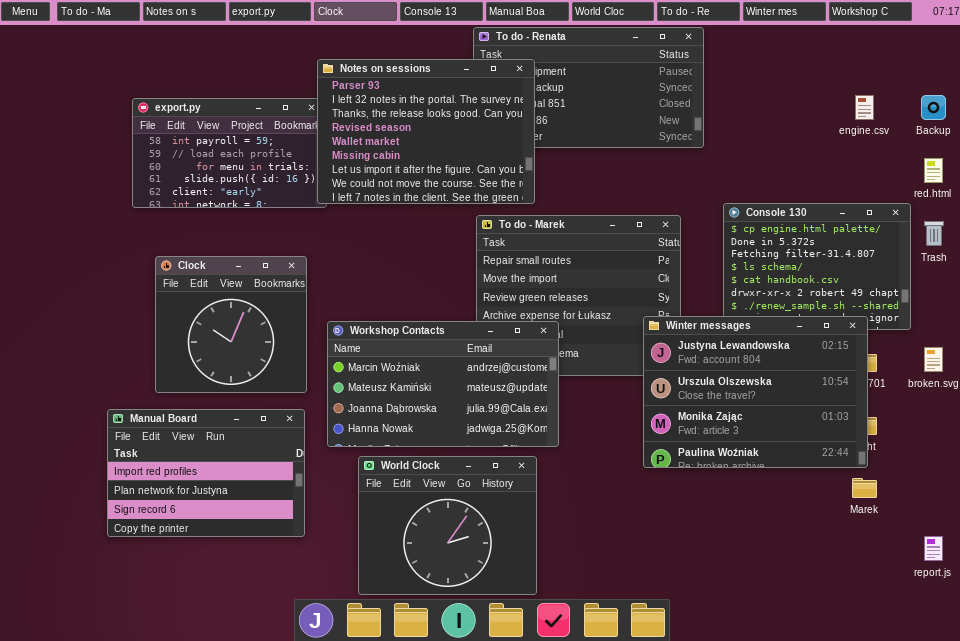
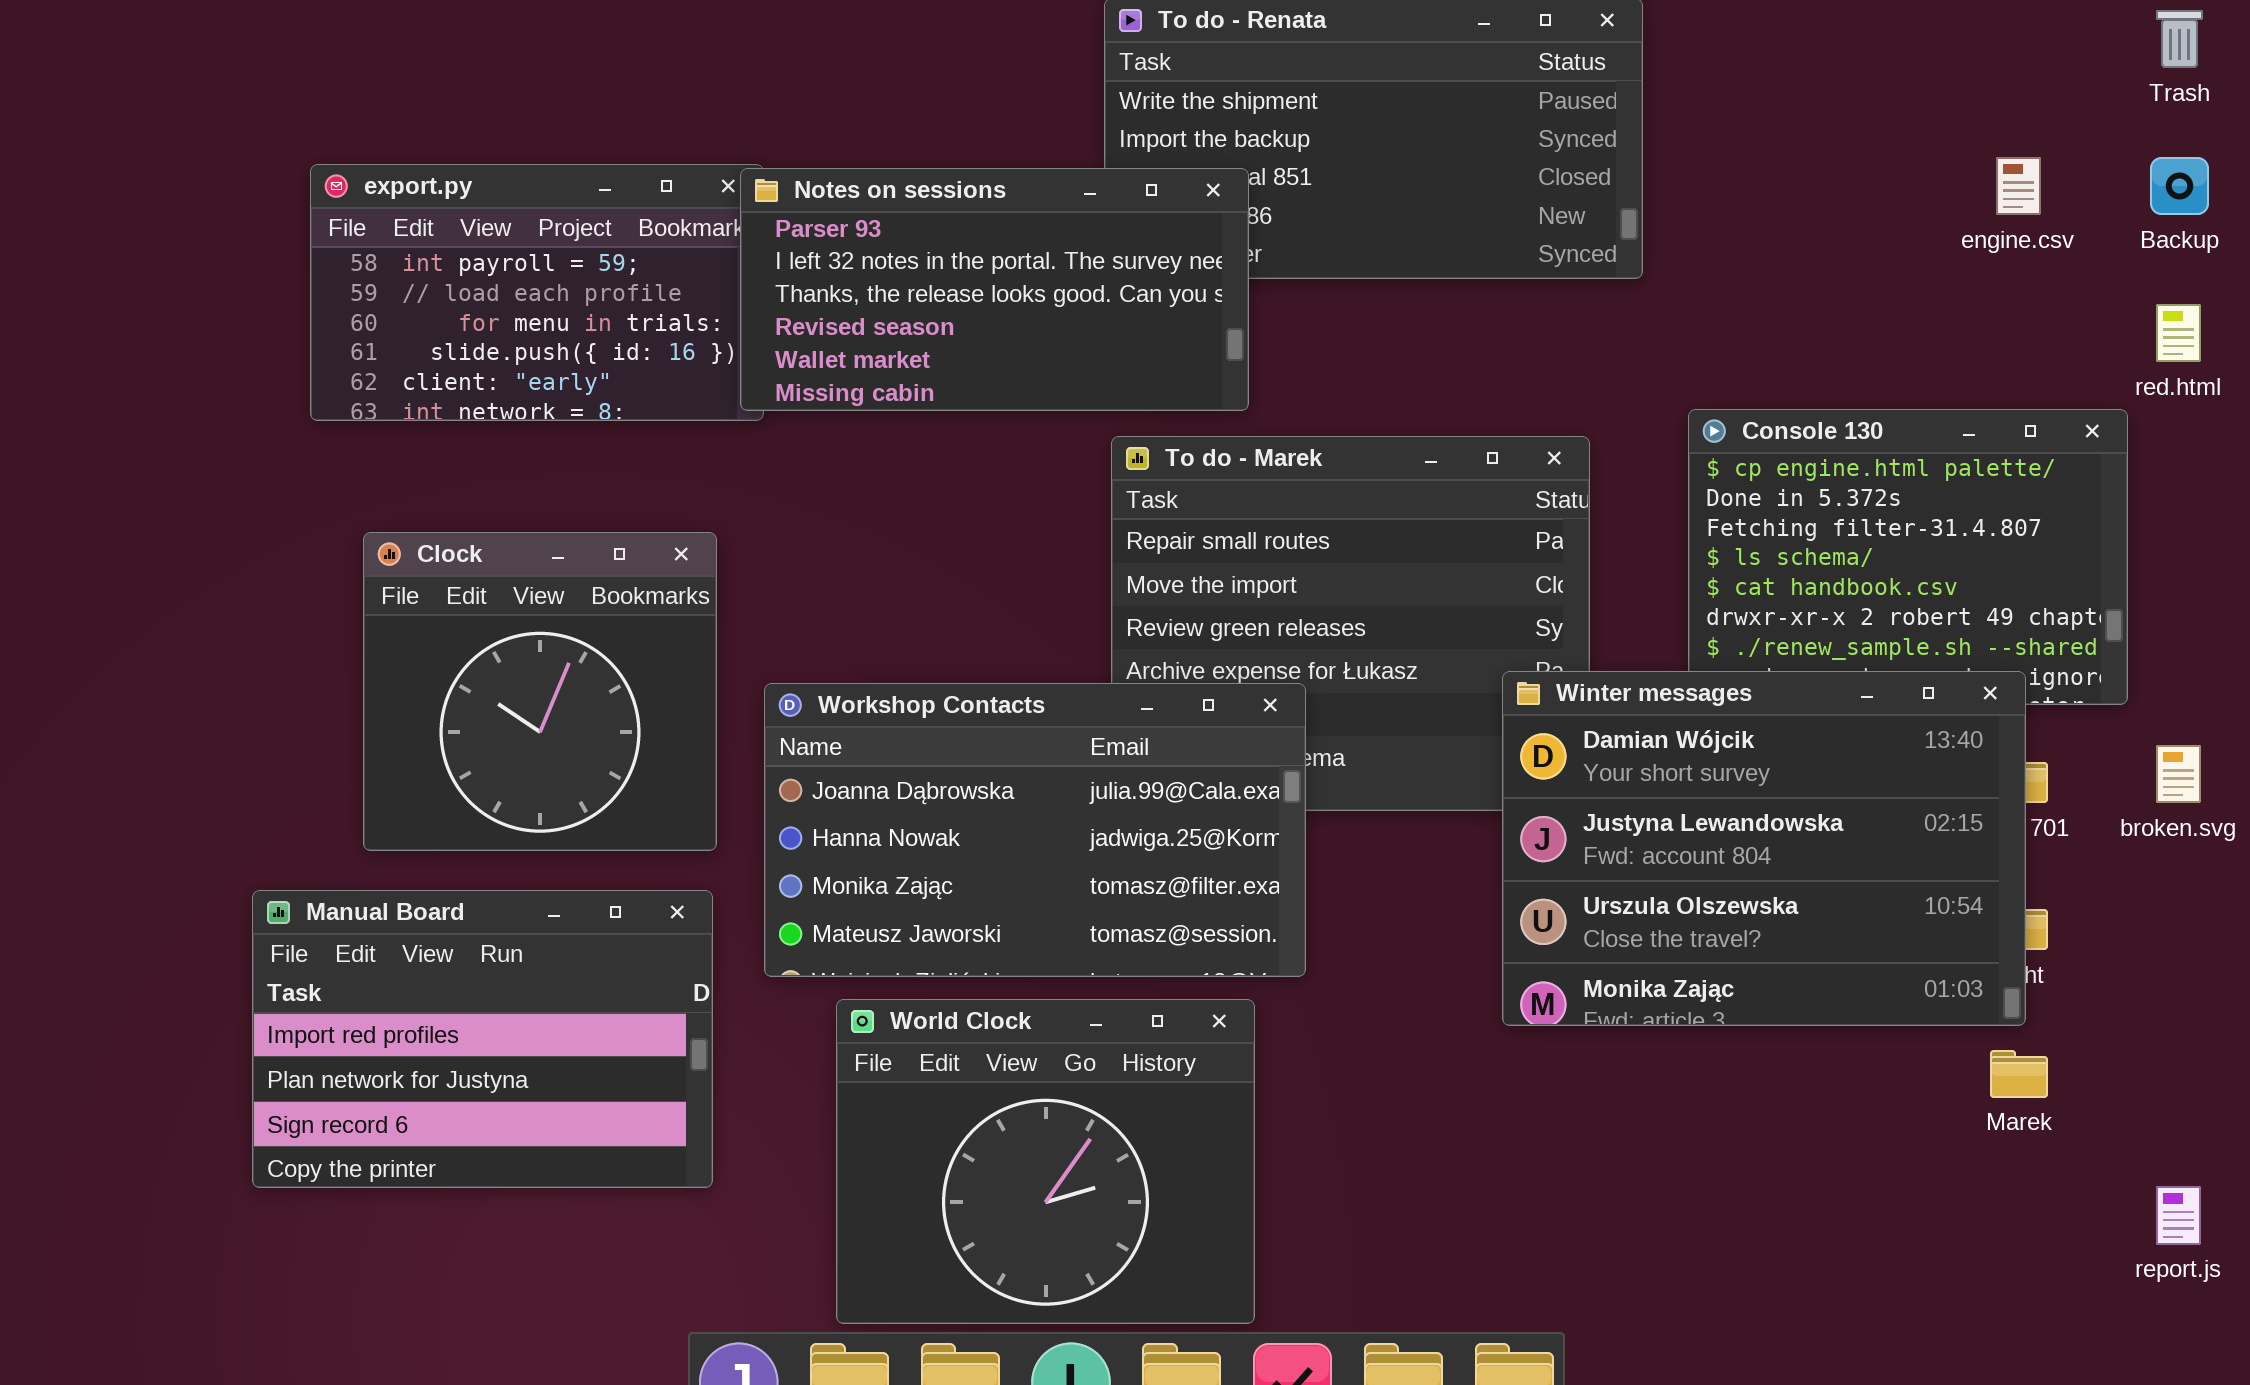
Notes on sessions: [317,59,535,204] -> [740,168,1249,411], resized
Trash: [924,221,944,246] -> [2156,10,2203,68], moved
Winter messages: [643,316,868,468] -> [1502,671,2026,1026], scrolled up 1 row
Workshop Contacts: [327,321,559,447] -> [764,683,1306,977], scrolled down 2 rows

